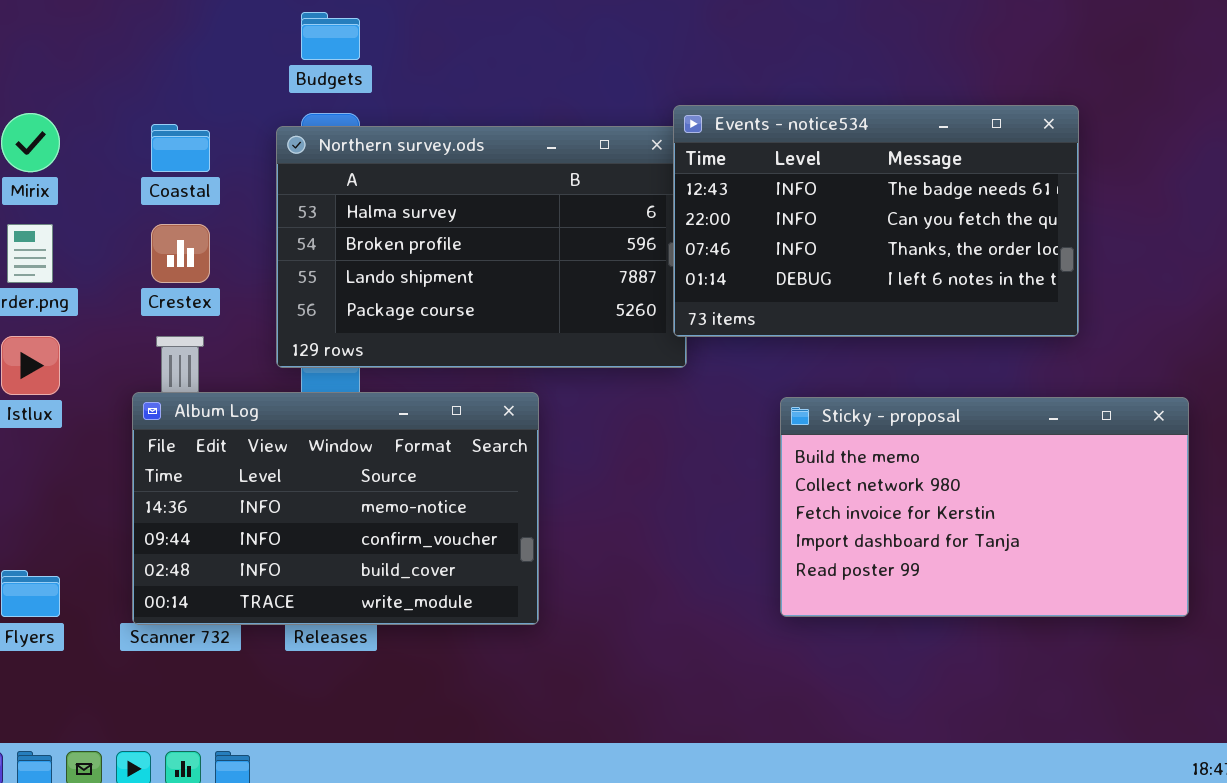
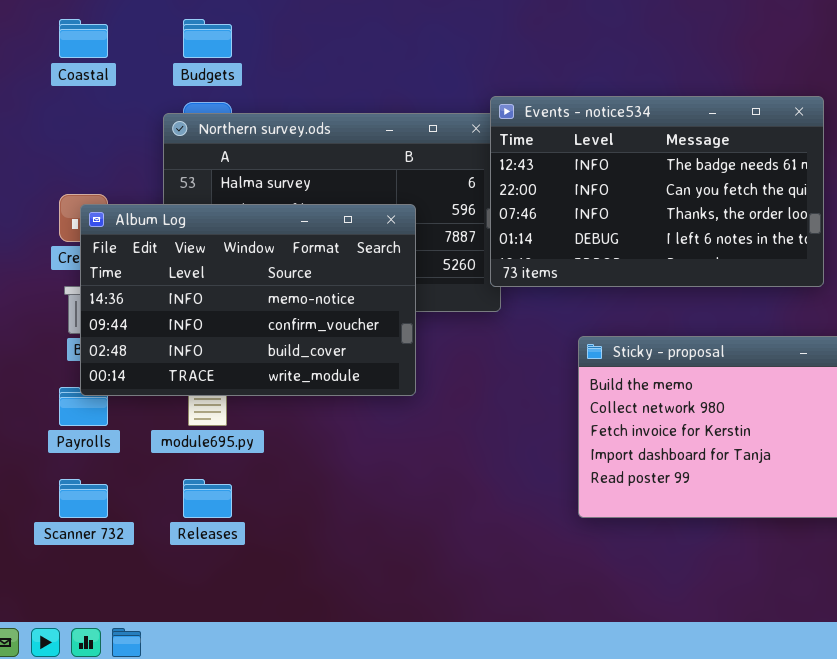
Coastal: [151,124,210,172] -> [59,19,108,58], moved
Album Log: [132,392,539,625] -> [80,204,416,396], moved

